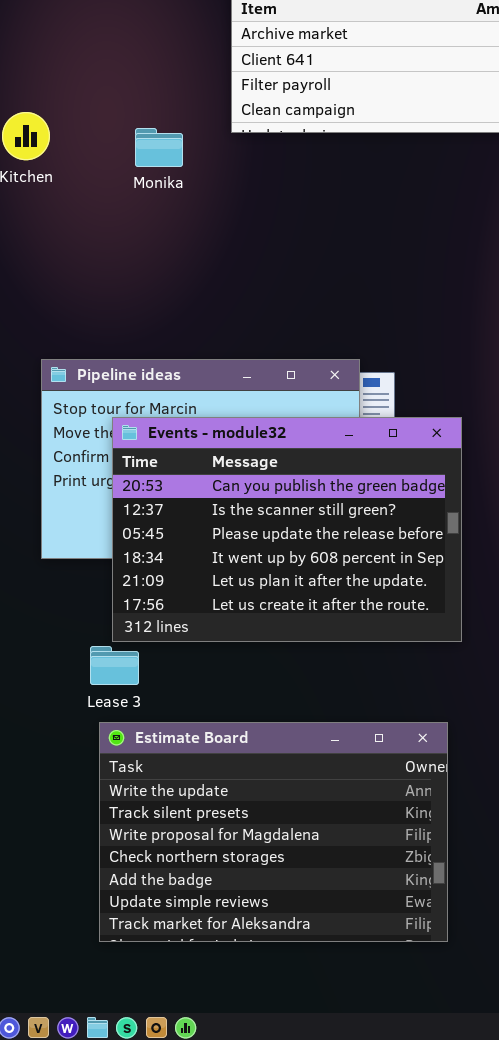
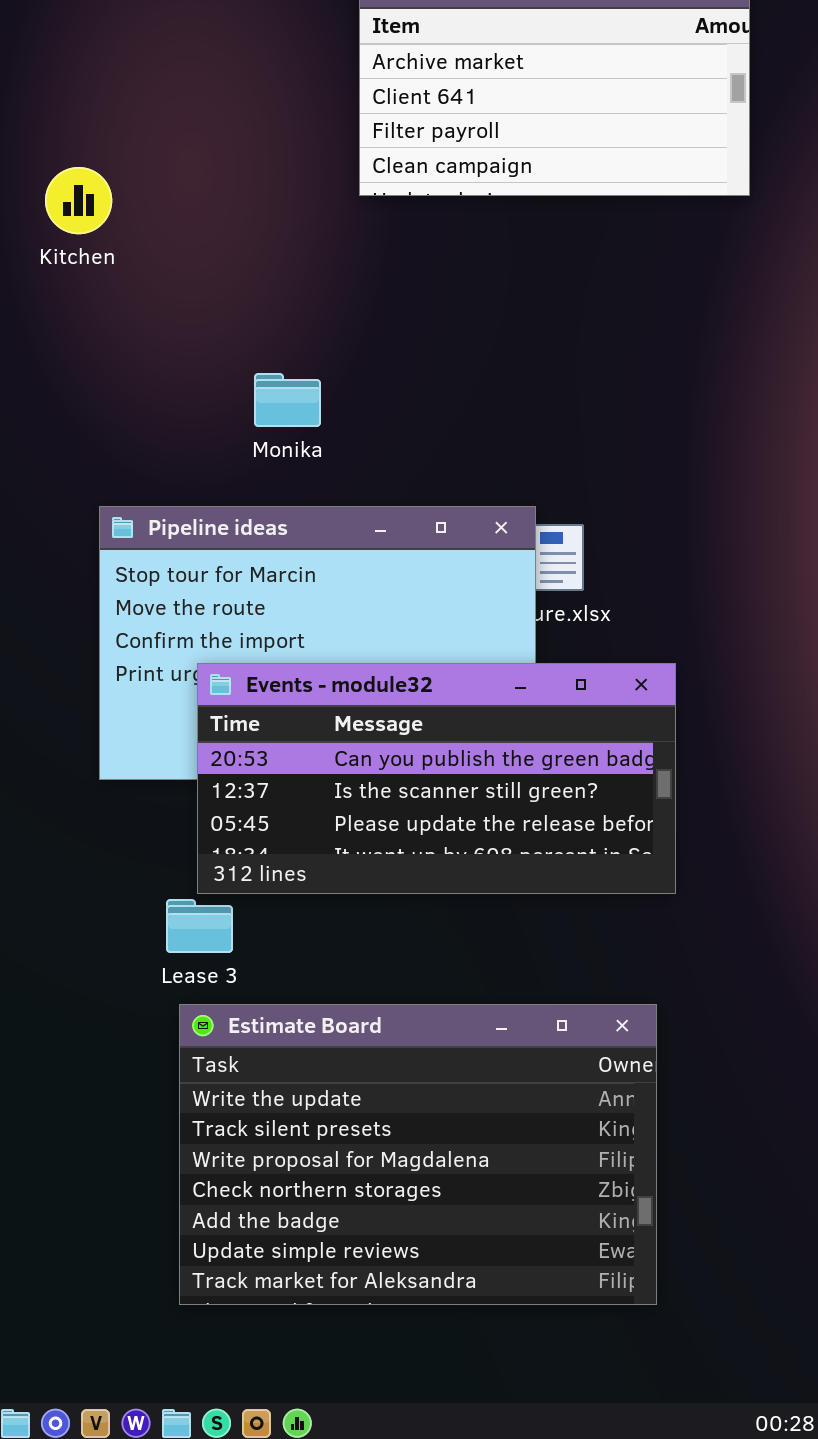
Monika: [135,128,183,167] -> [254,373,321,427], moved
Events - module32: [112,417,462,642] -> [197,663,676,894], resized

